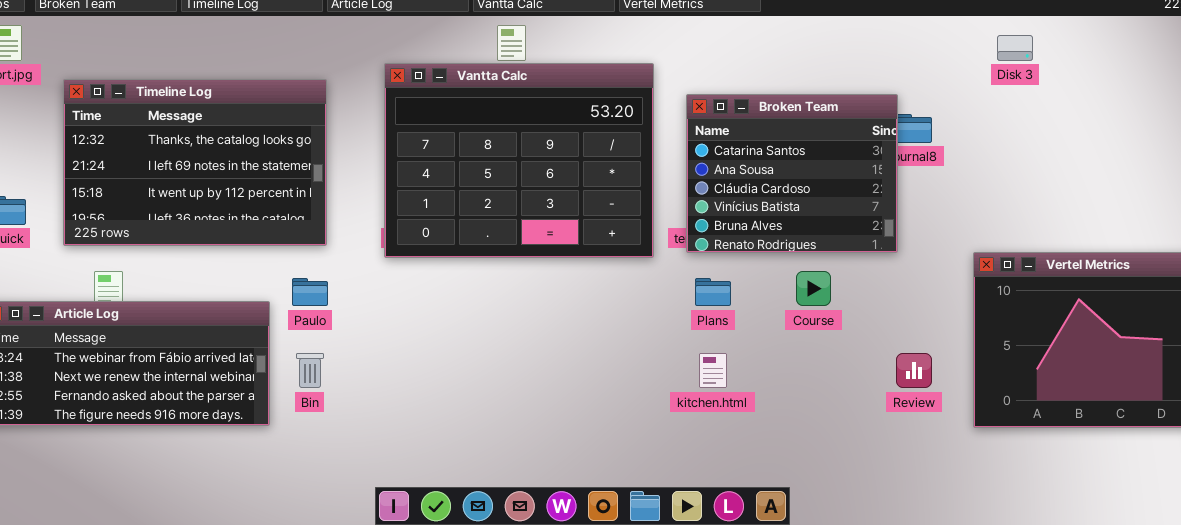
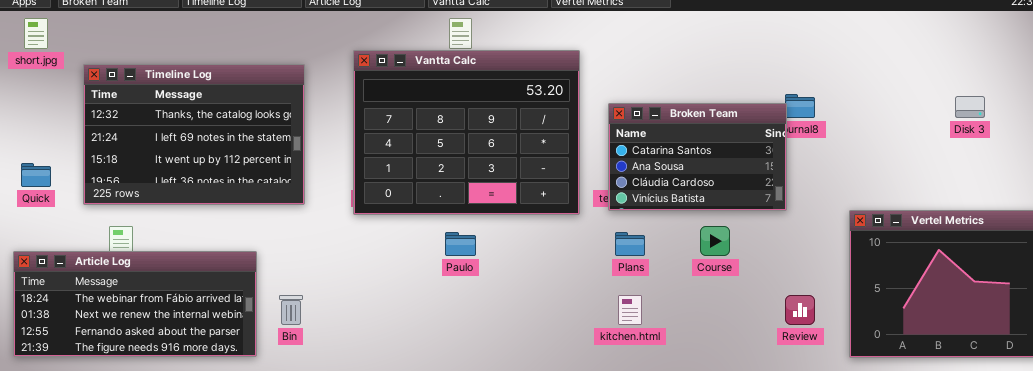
Disk 3: [997,35,1033,61] -> [955,96,985,118], moved
Broken Team: [686,94,898,253] -> [608,103,787,211], resized
Paulo: [292,278,328,306] -> [445,232,476,256], moved

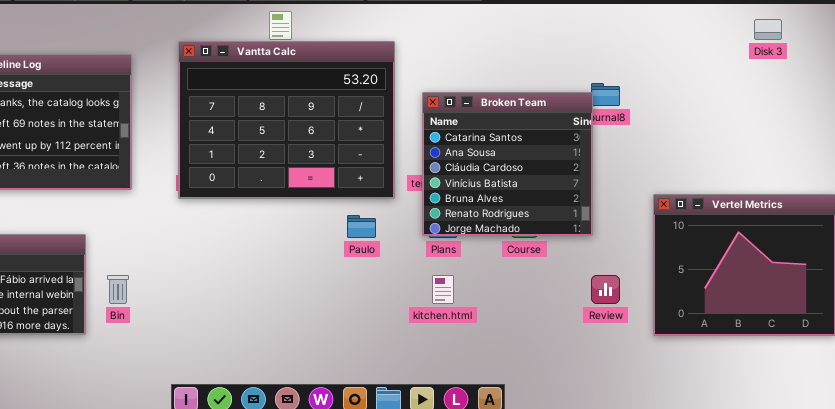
Disk 3: [955,96,985,118] -> [754,19,782,40], moved
Broken Team: [608,103,787,211] -> [422,92,593,236], resized
Paulo: [445,232,476,256] -> [347,215,376,238], moved

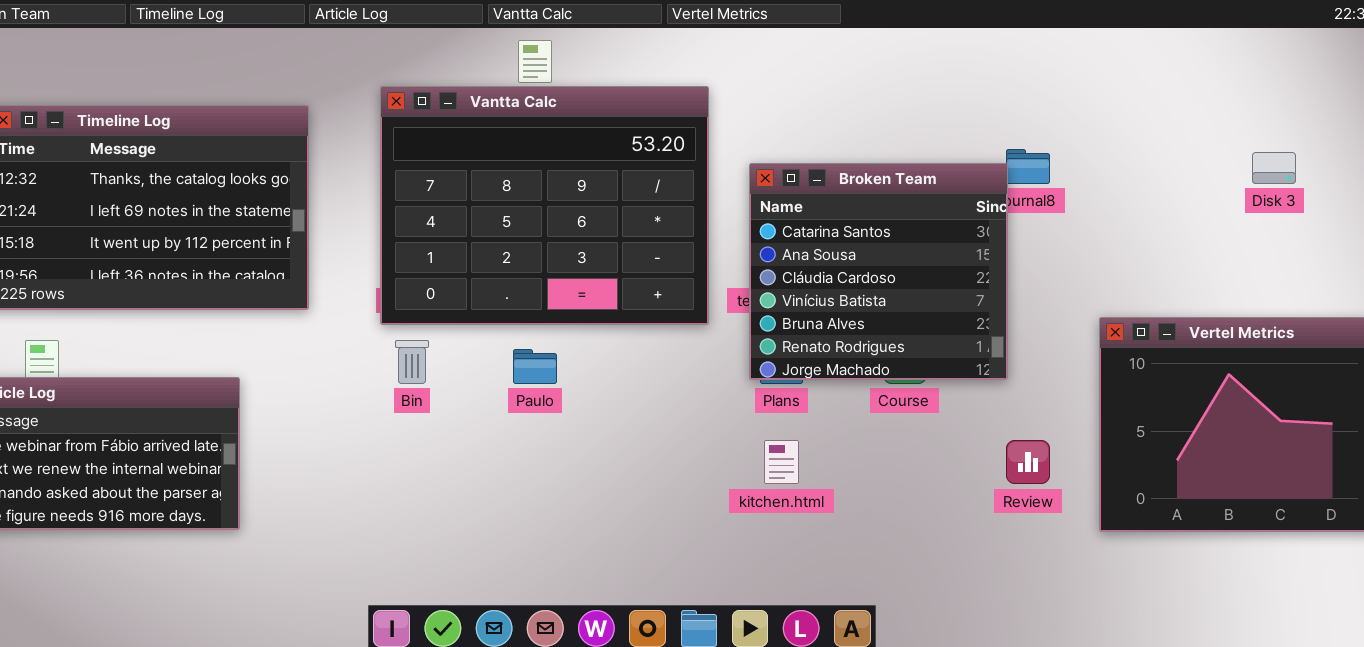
Disk 3: [754,19,782,40] -> [1252,152,1296,184], moved
Paulo: [347,215,376,238] -> [513,349,557,384], moved
Bin: [107,275,129,304] -> [395,340,429,384], moved

